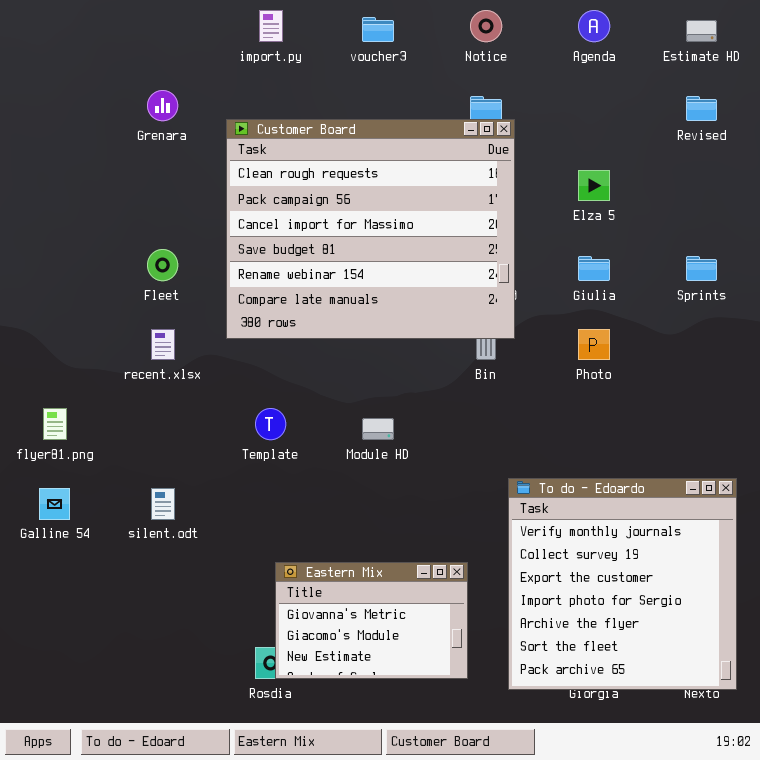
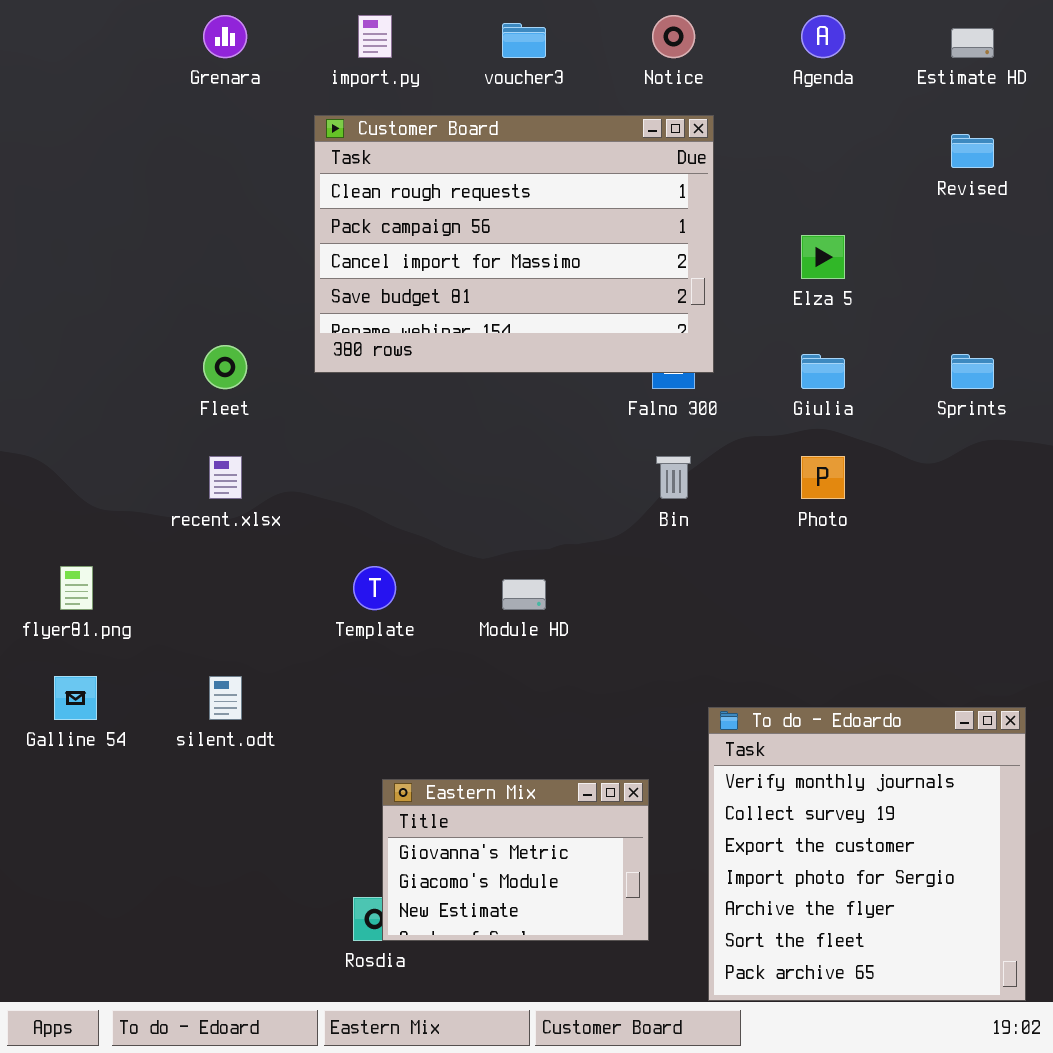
Grenara: [147,90,178,121] -> [203,15,247,58], moved
Customer Board: [226,119,515,339] -> [314,115,714,373], moved, resized
To do - Edoardo: [508,478,737,690] -> [708,707,1026,1001], moved

